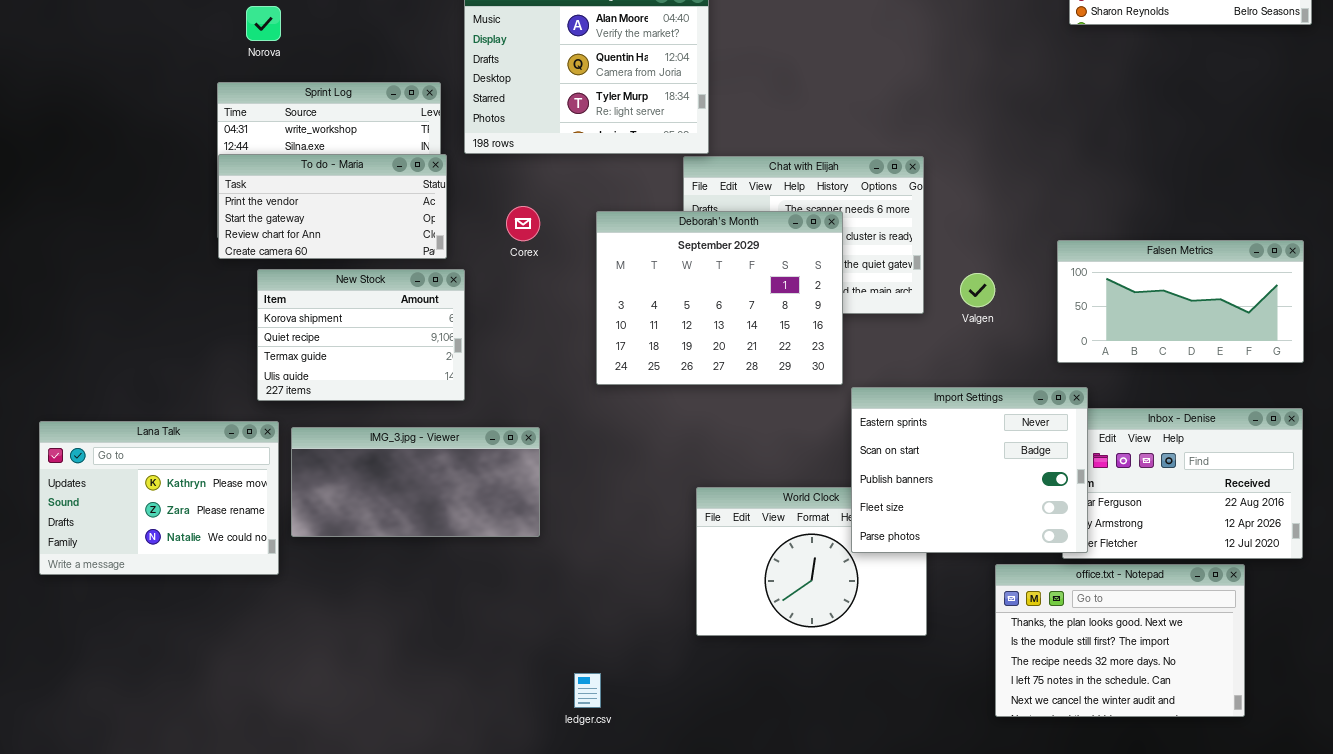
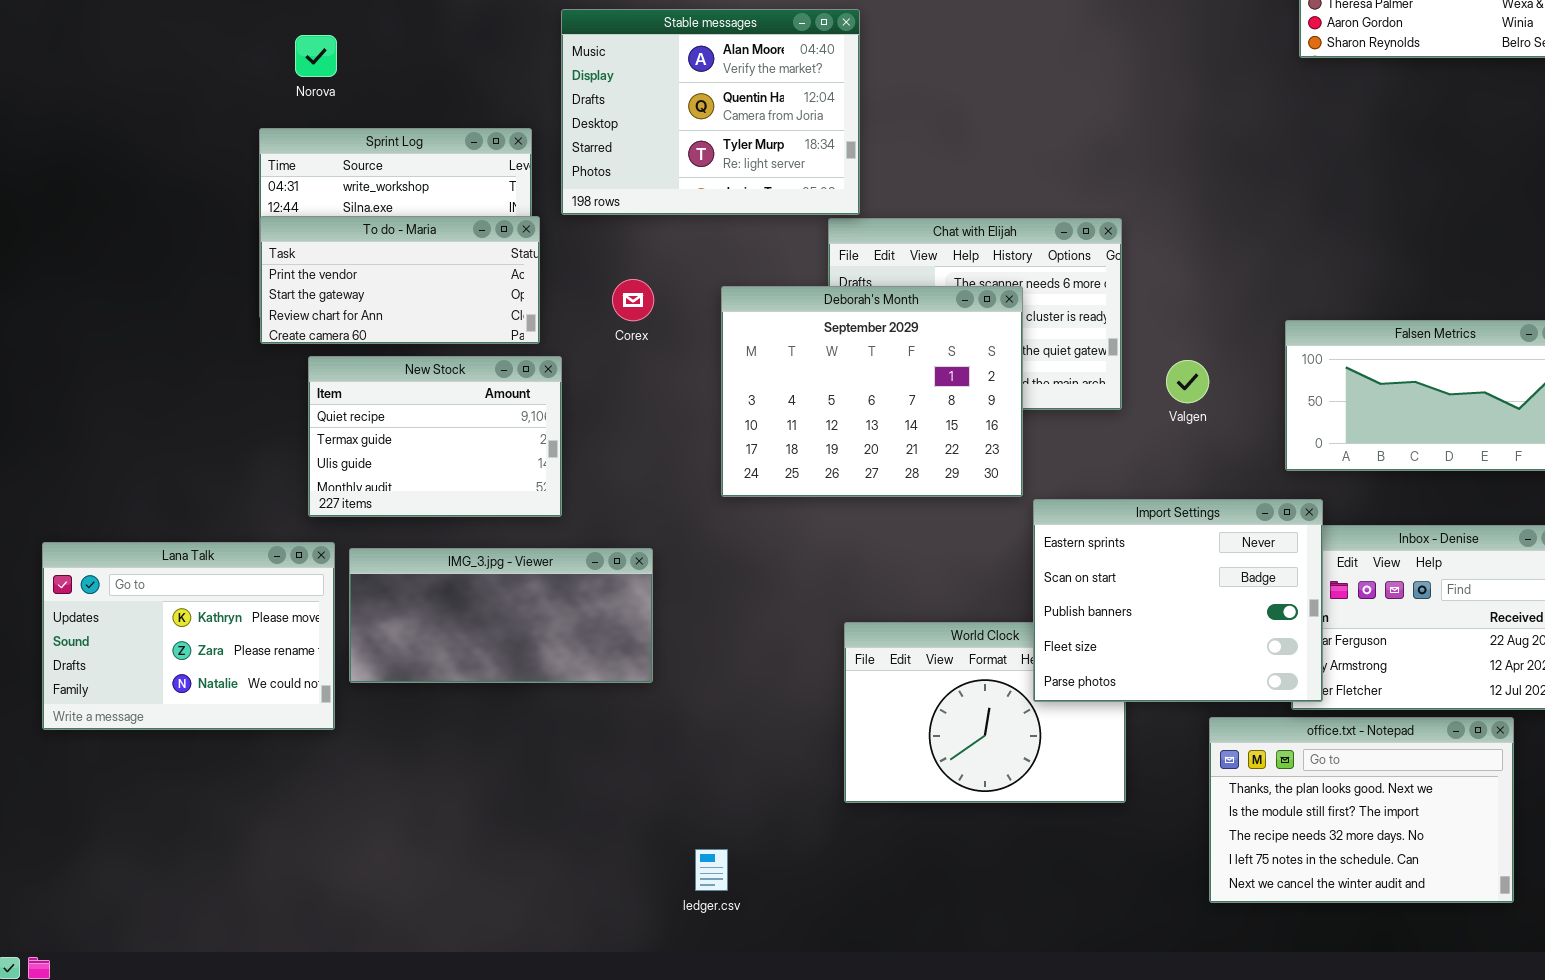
New Stock: [257,269,465,401] -> [308,356,562,517], scrolled down 1 row

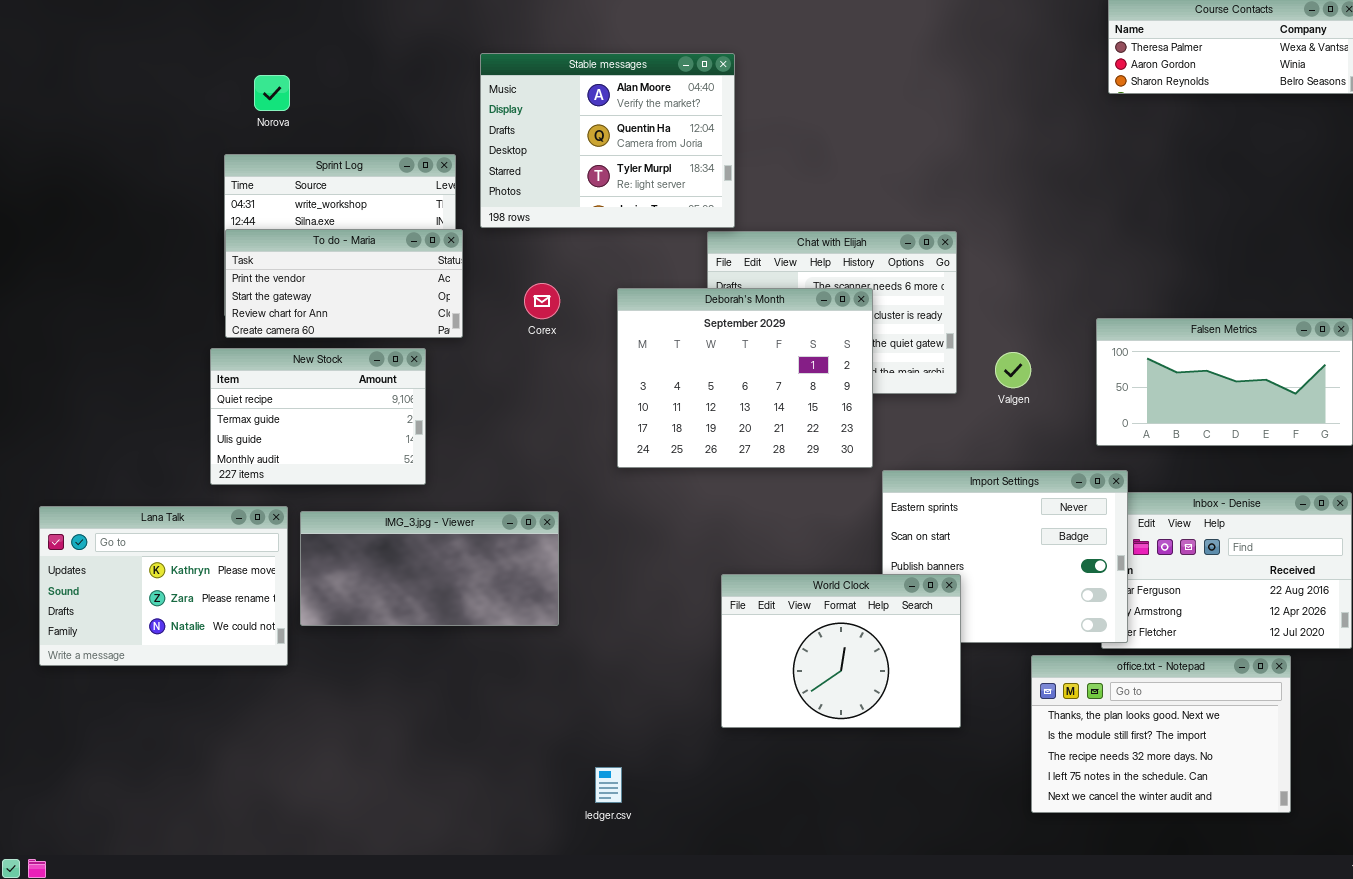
New Stock: [308,356,562,517] -> [210,348,426,485], moved
World Clock: [844,622,1126,803] -> [721,574,961,728], raised

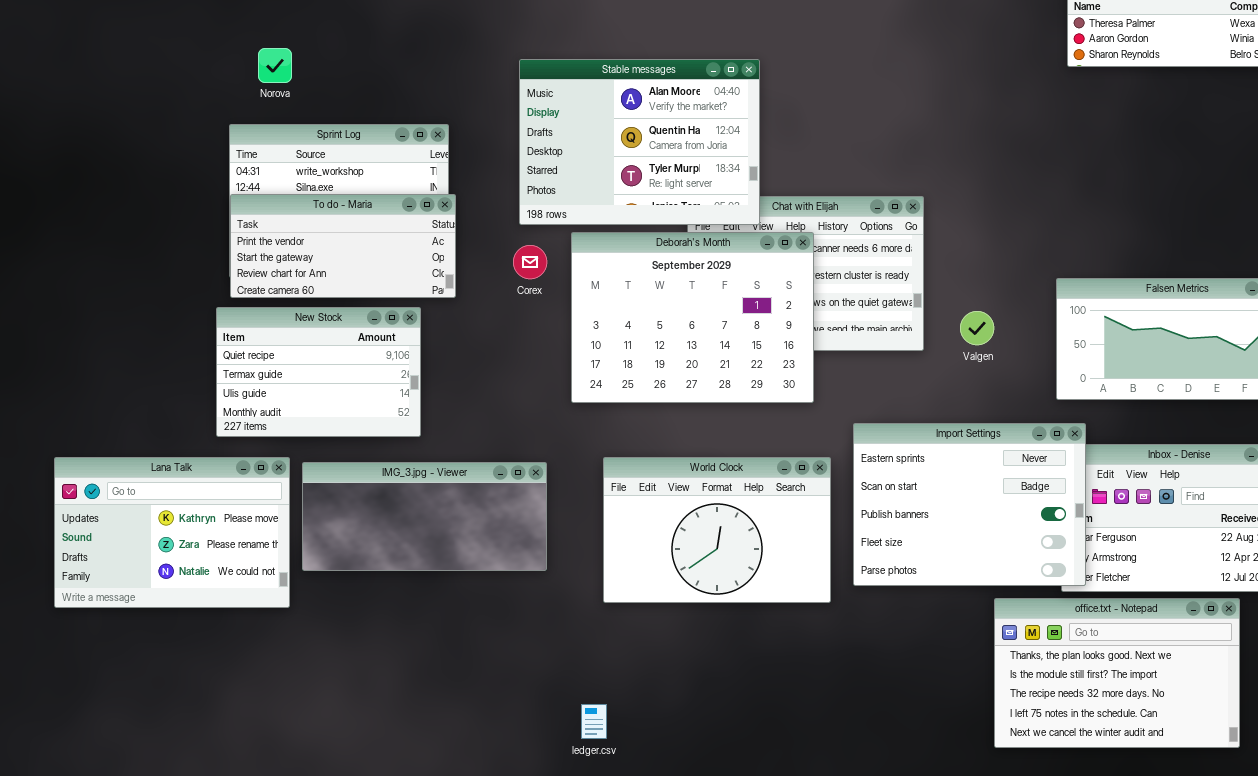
Stable messages: [480,53,735,228] -> [519,59,760,225], moved
Deborah's Month: [617,288,873,468] -> [571,232,814,403], moved
World Clock: [721,574,961,728] -> [603,457,831,603], moved

